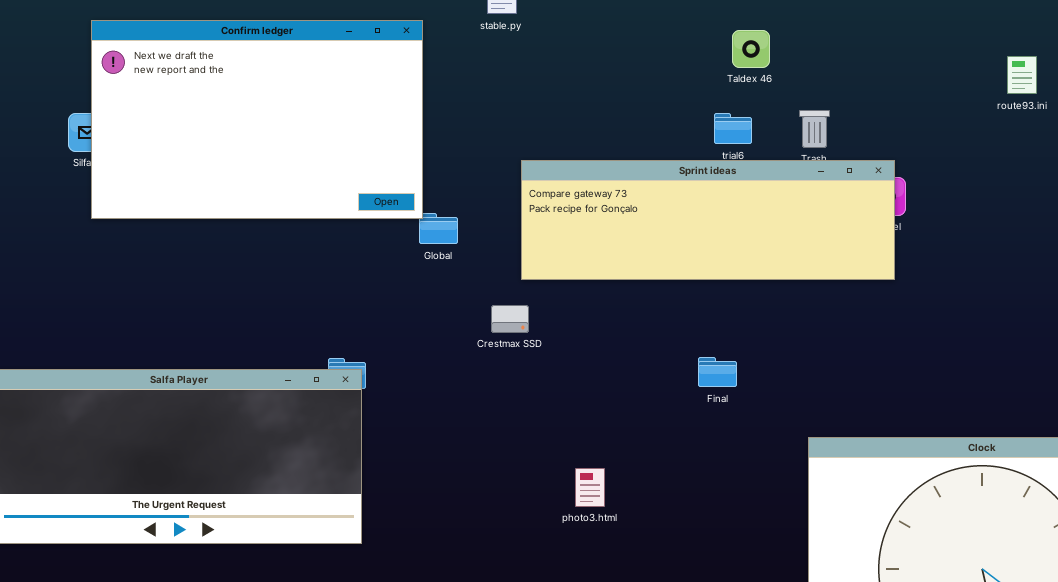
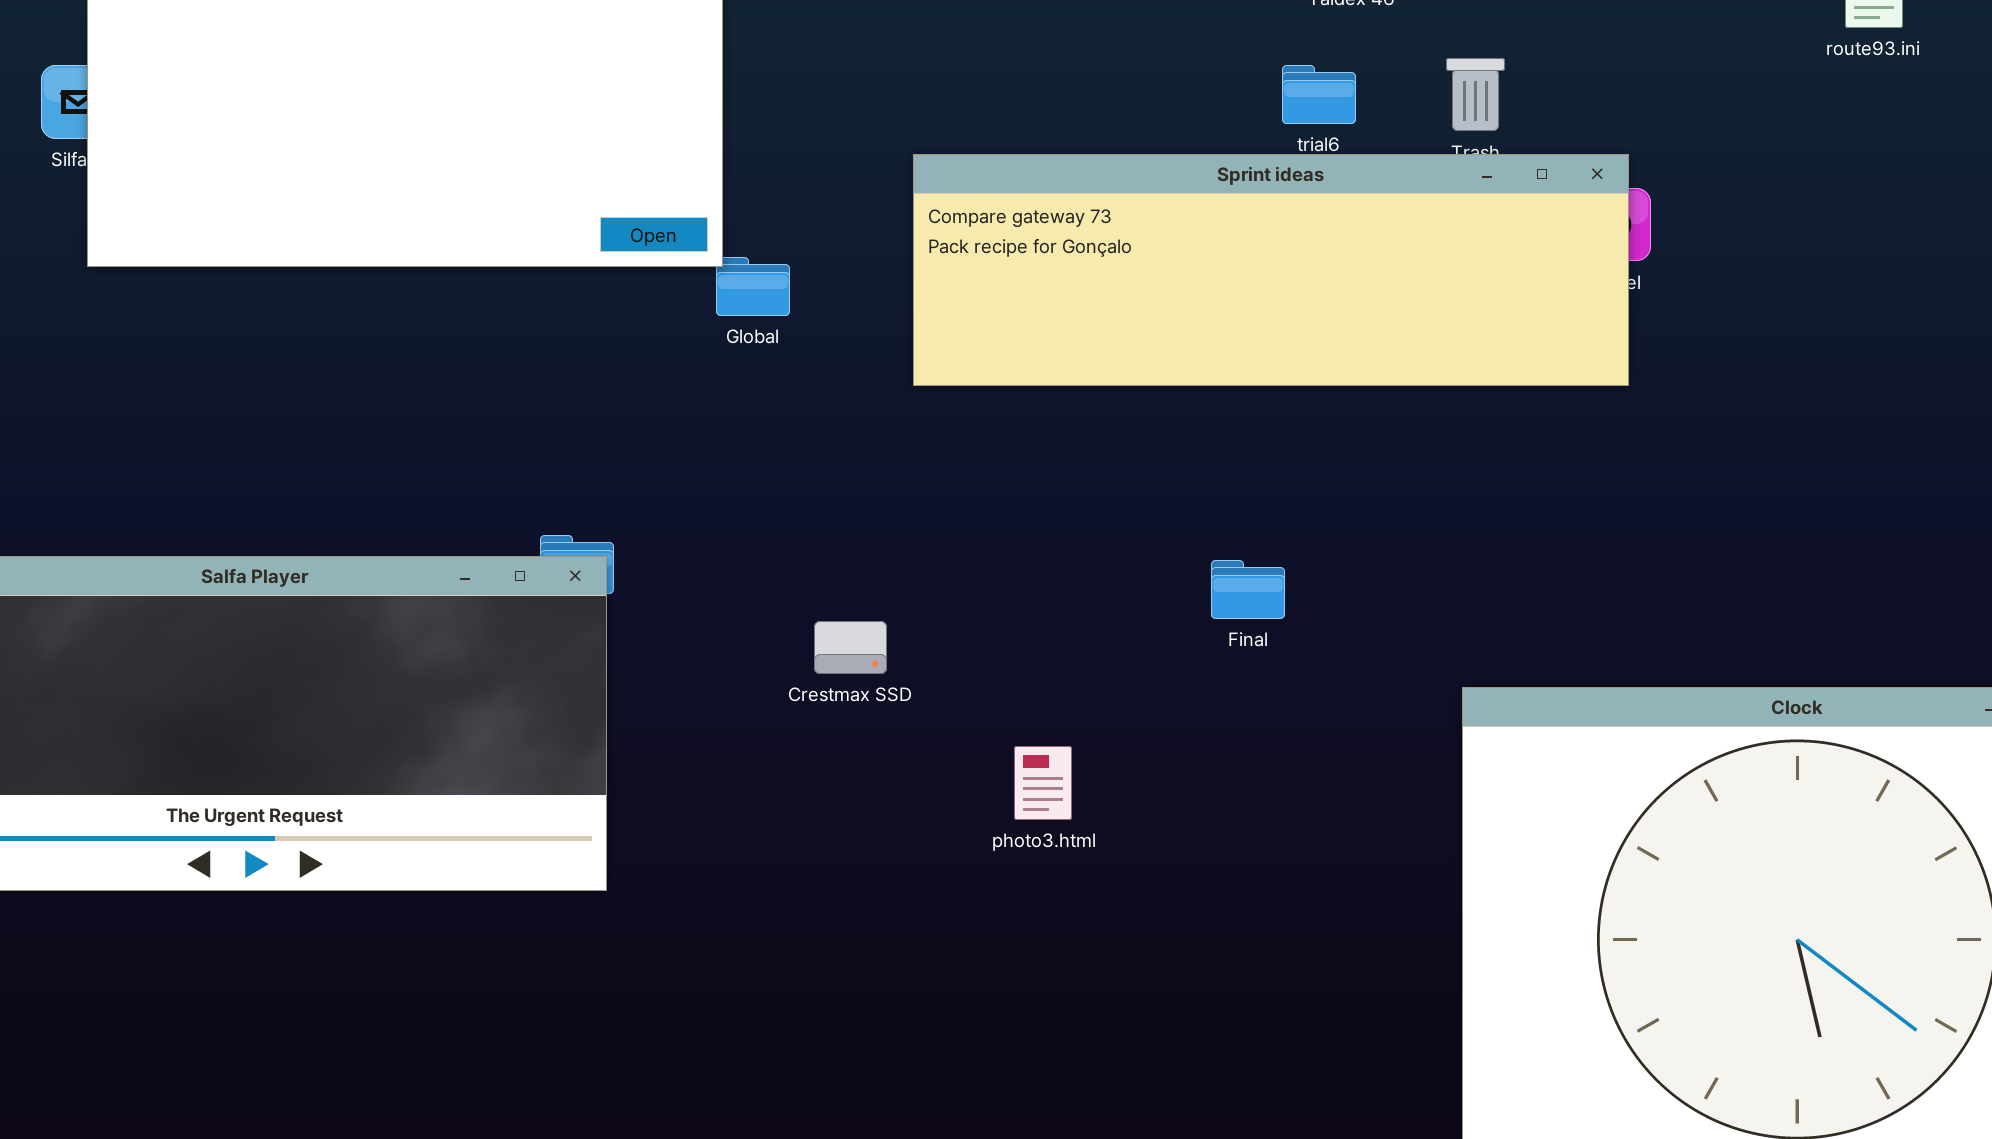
Crestmax SSD: [491,305,529,333] -> [814,621,887,674], moved
Final: [698,357,737,387] -> [1211,560,1285,619], moved

